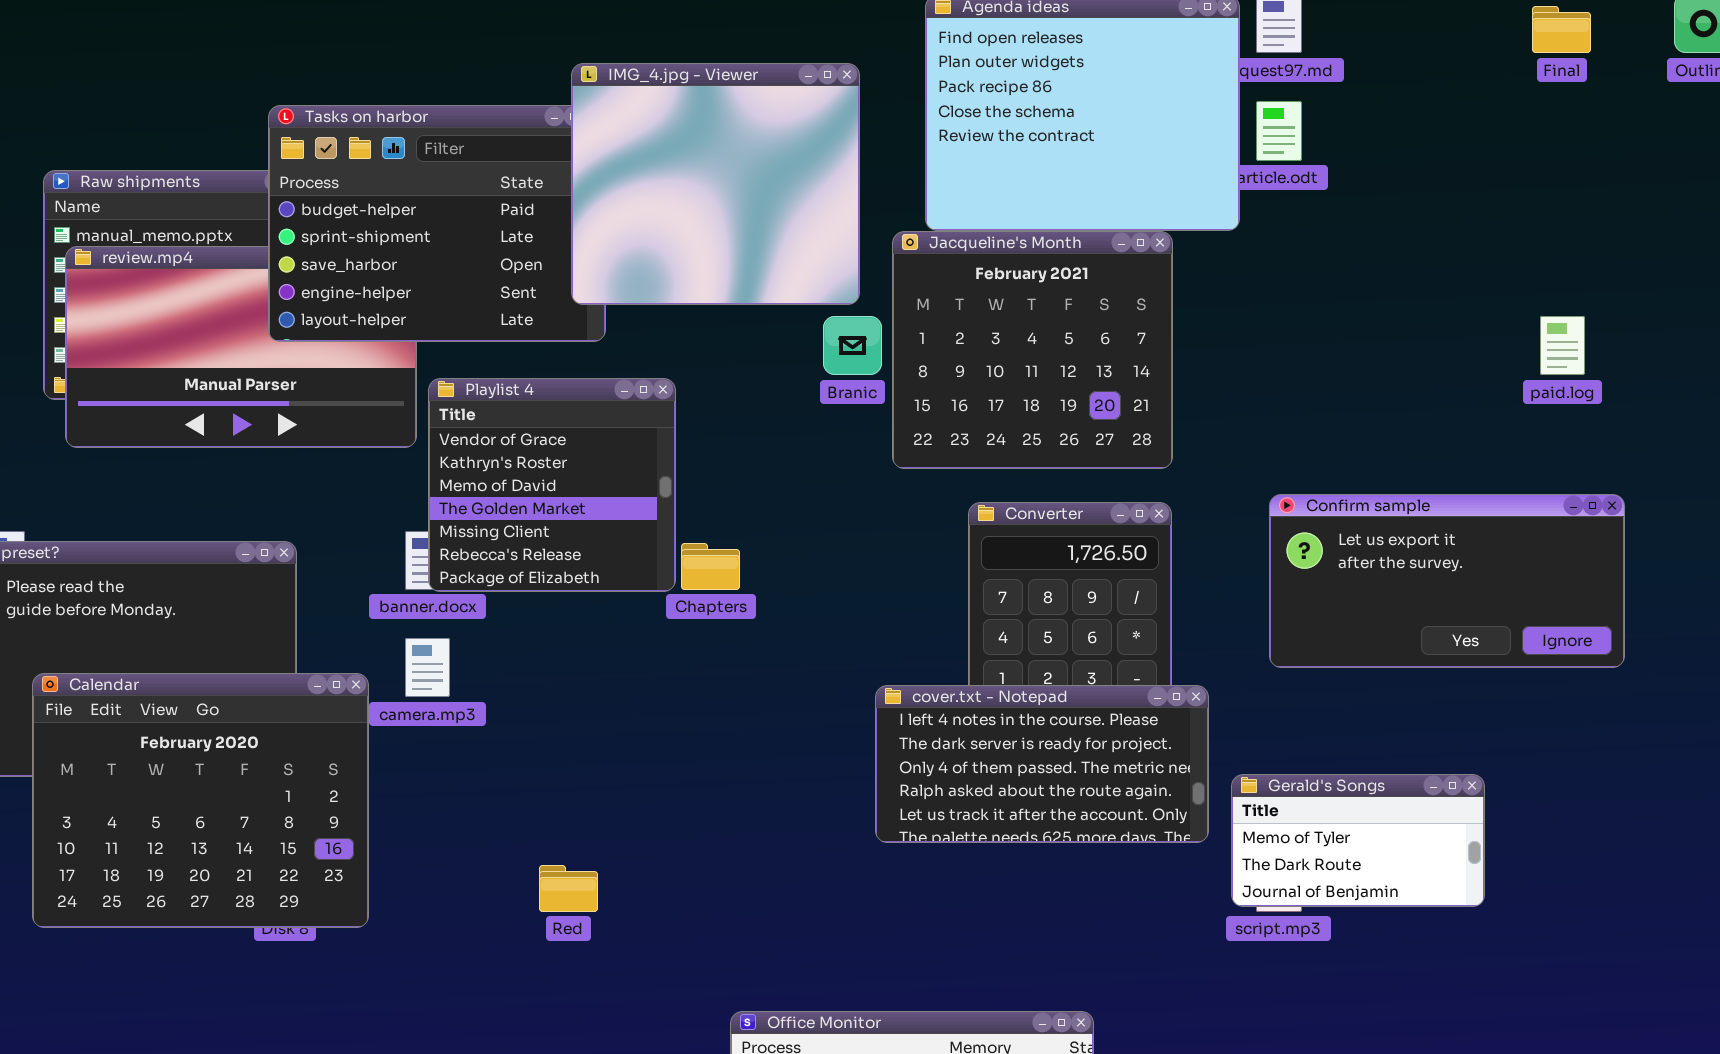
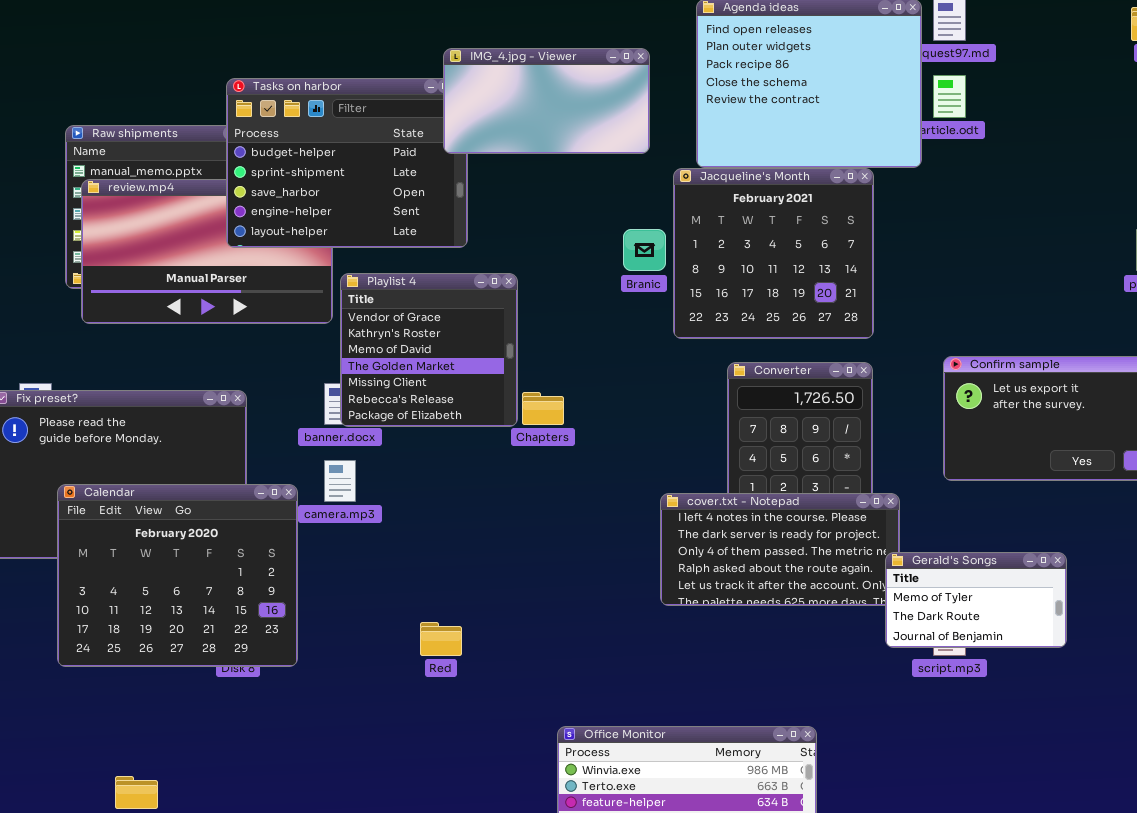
IMG_4.jpg - Viewer: [571,63,860,305] -> [443,48,650,154], resized
Gerald's Songs: [1231,774,1485,907] -> [885,552,1067,648], moved

